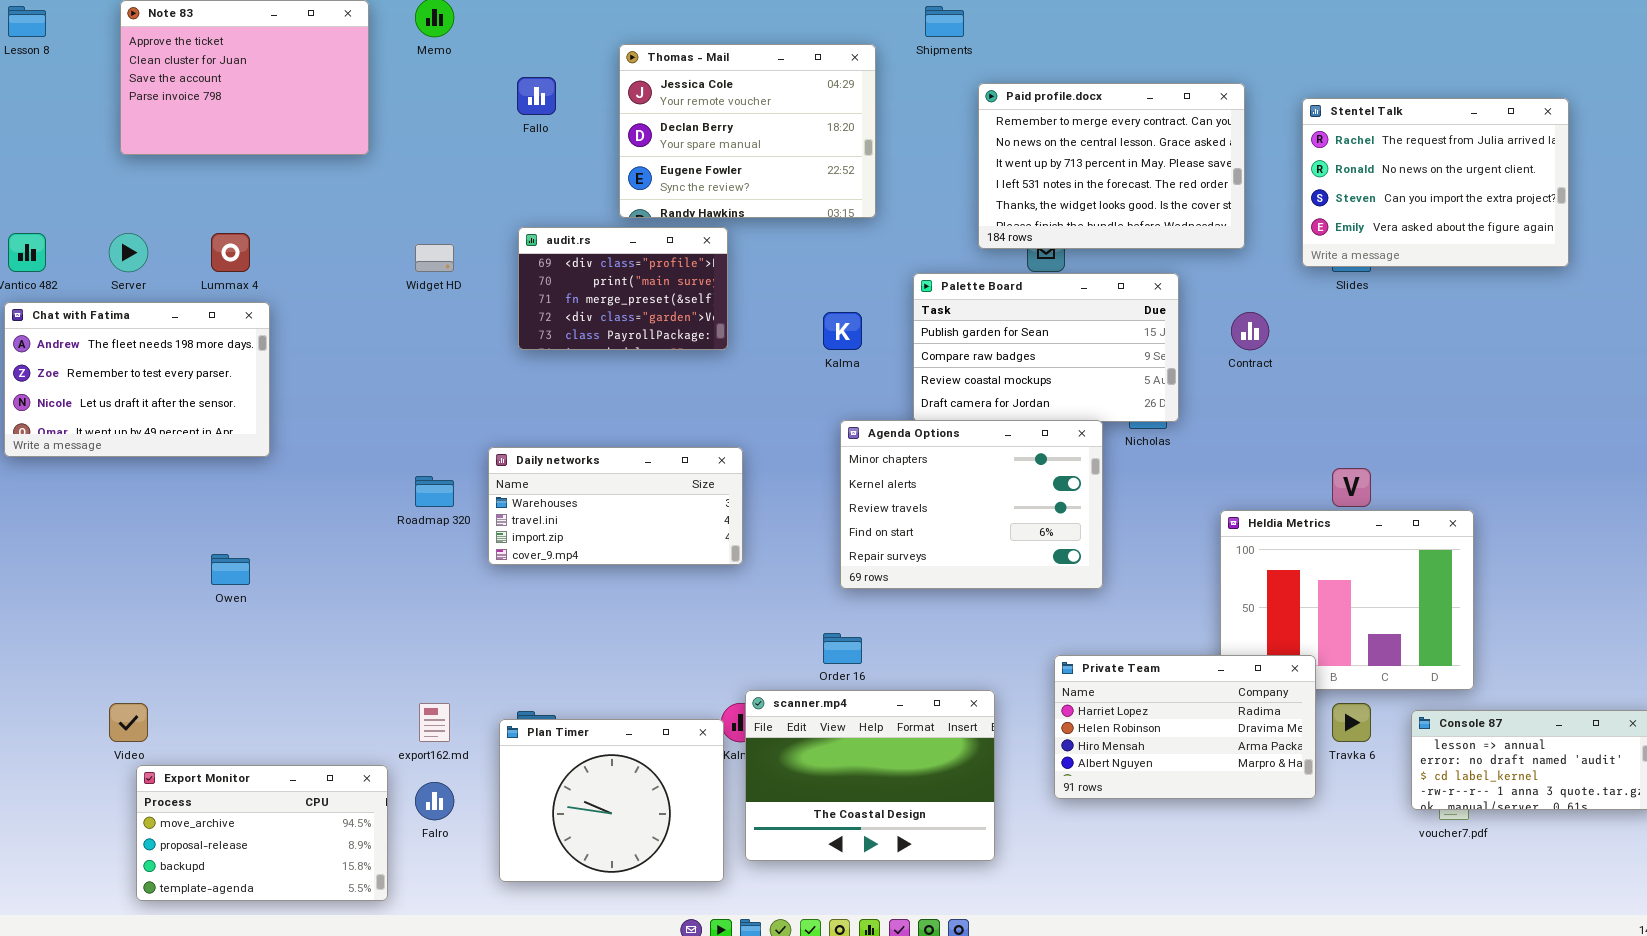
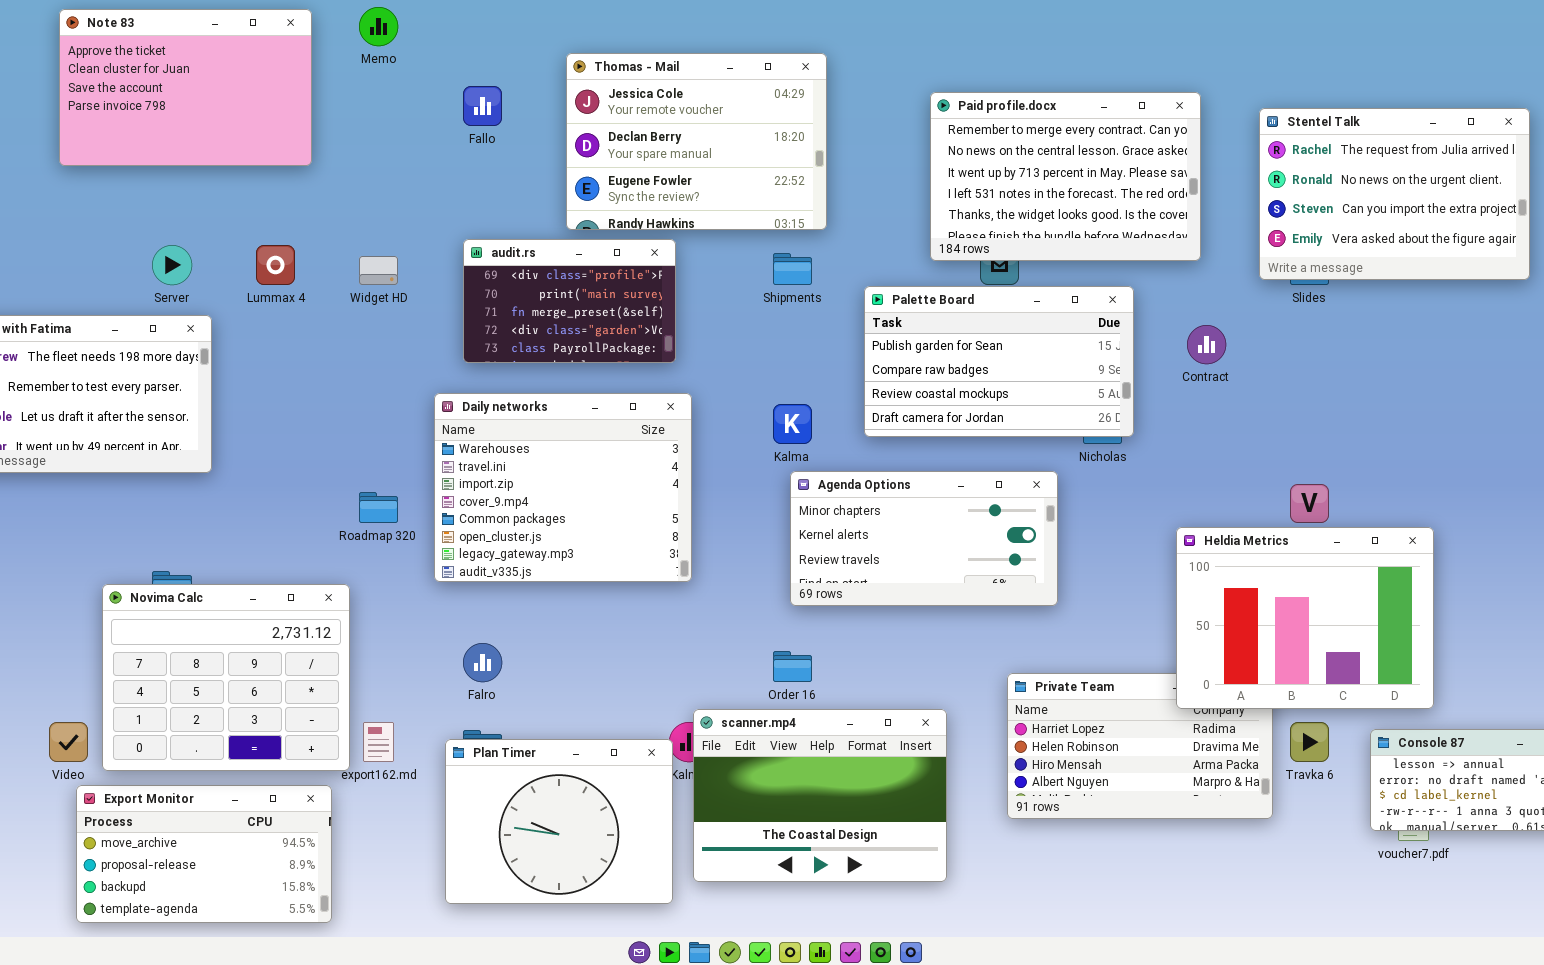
Shipments: [925,6,964,37] -> [773,253,812,285], moved
Server: [109,233,148,272] -> [152,245,192,285], moved
Lummax 4: [211,233,250,272] -> [256,245,295,285], moved
Kalma: [823,312,862,350] -> [773,404,812,444], moved
Agenda Options: [840,420,1103,589] -> [790,471,1058,606], resized
Daily networks: [488,447,743,565] -> [434,393,692,582], resized
Heldia Metrics: [1220,510,1474,690] -> [1176,527,1434,709], raised
Novima Calc: none -> [102,584,350,771], opened
Falro: [415,782,454,820] -> [463,643,502,682], moved

